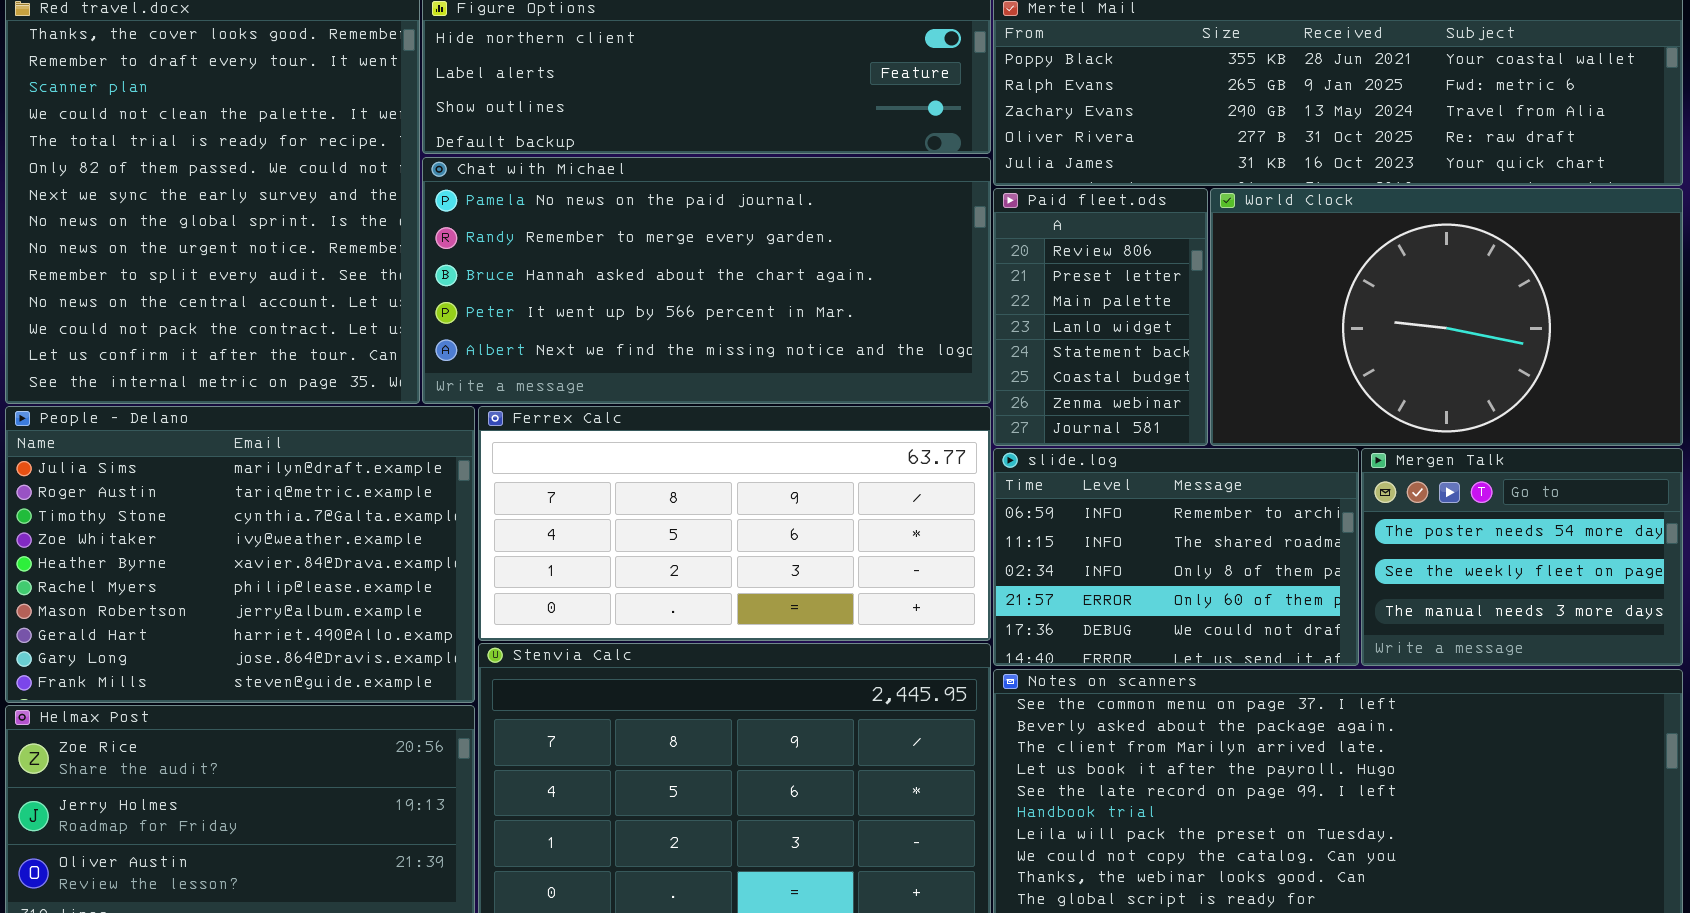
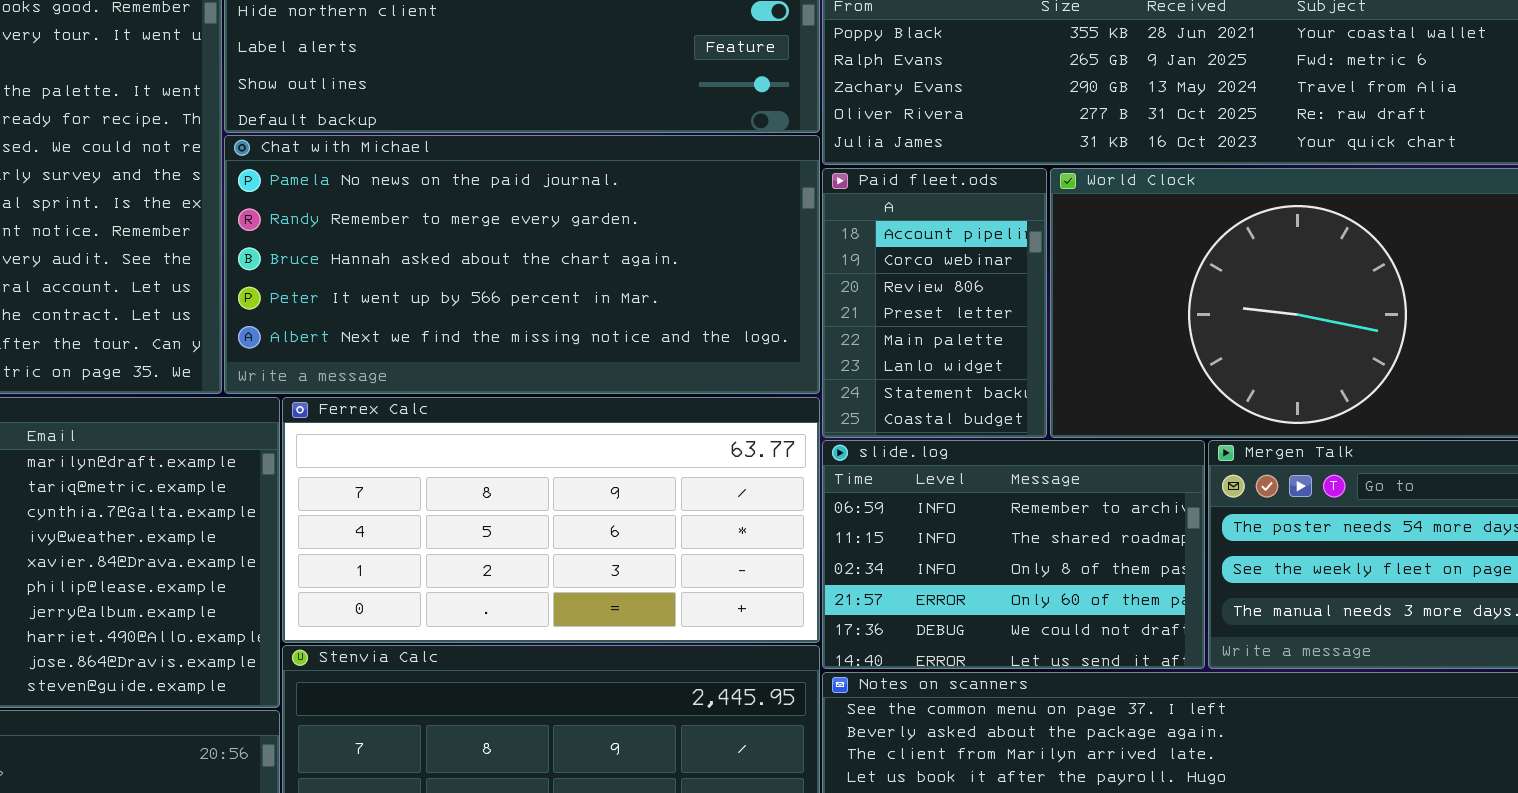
Paid fleet.ods: [993,188,1208,446] -> [822,168,1047,438], scrolled up 2 rows

